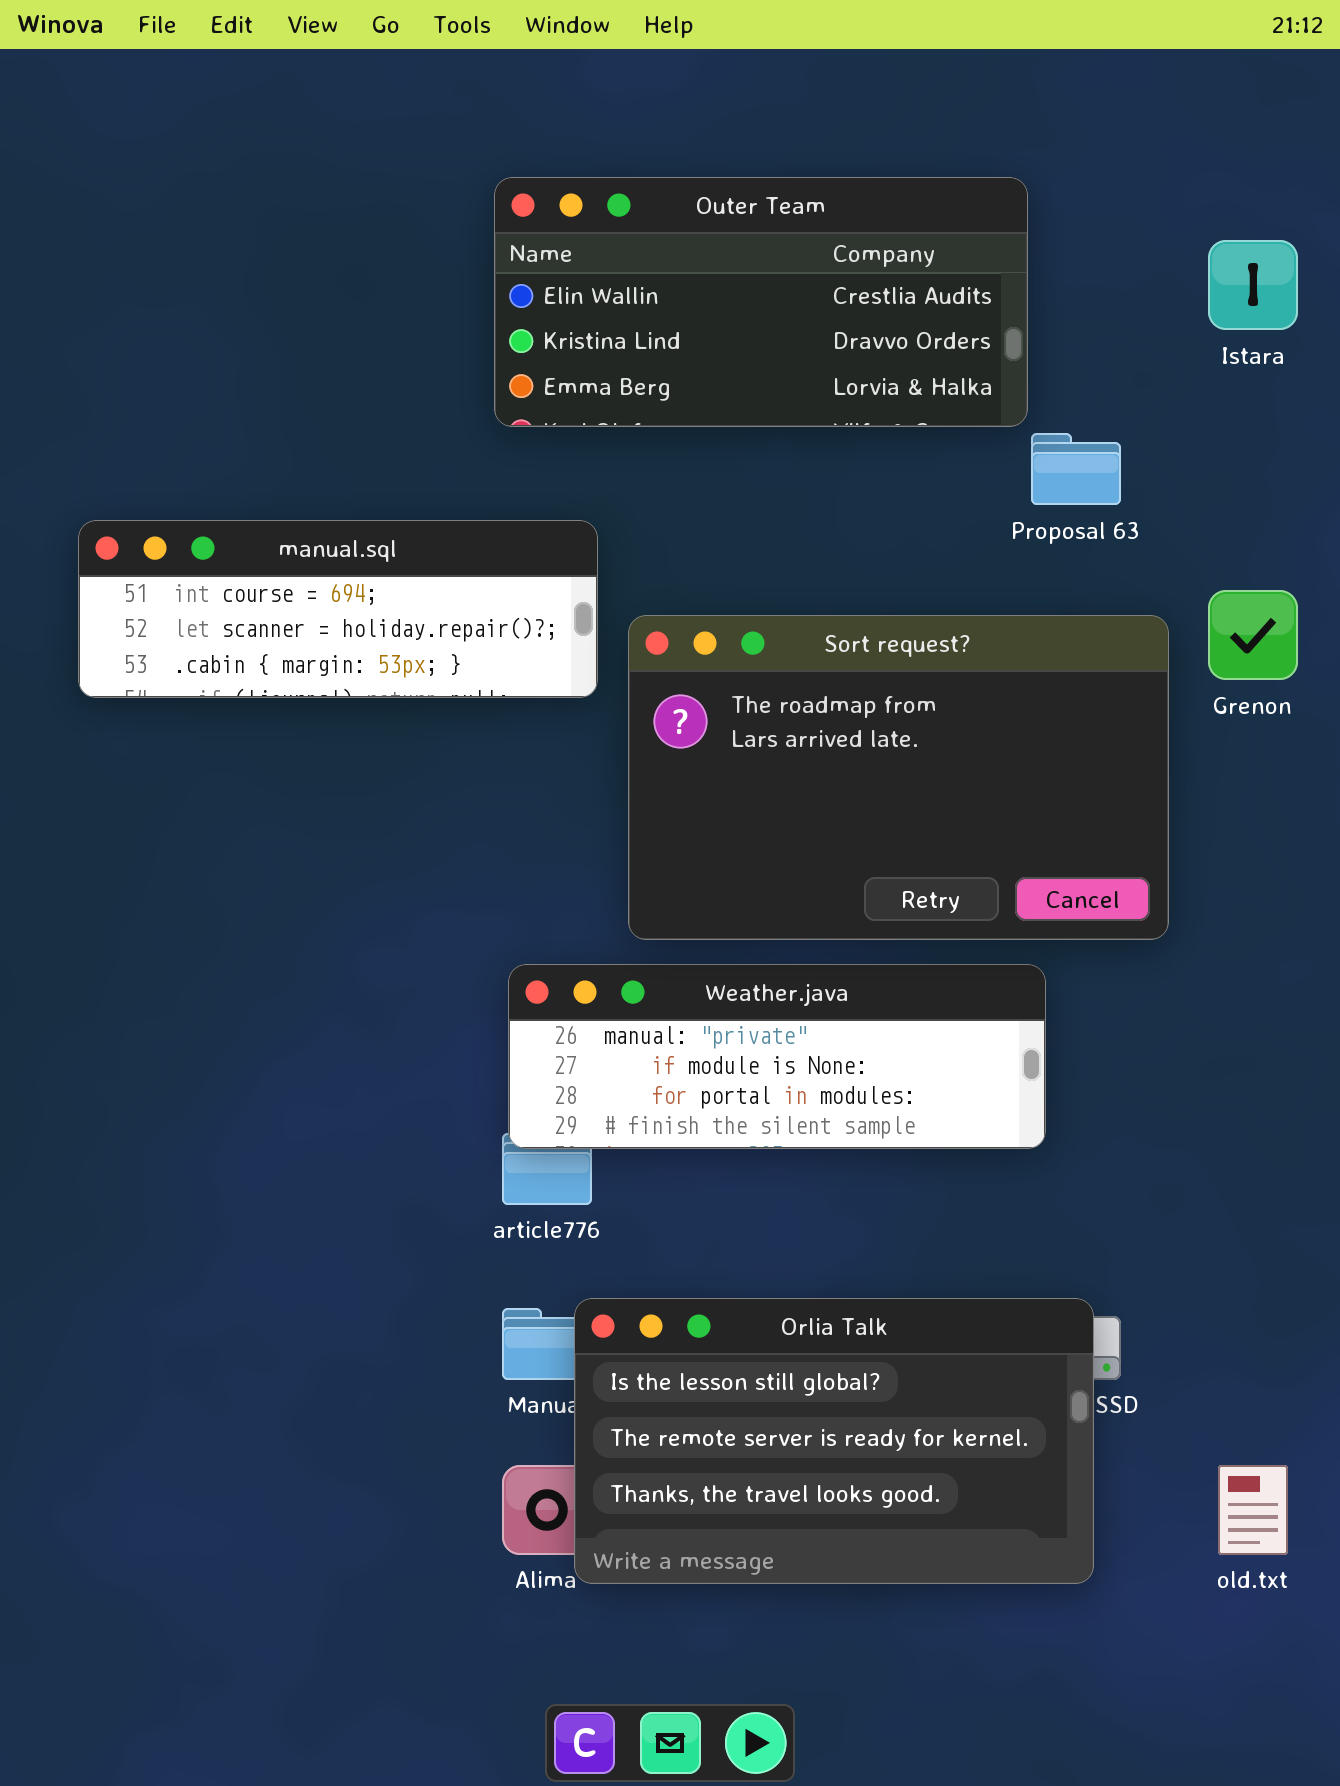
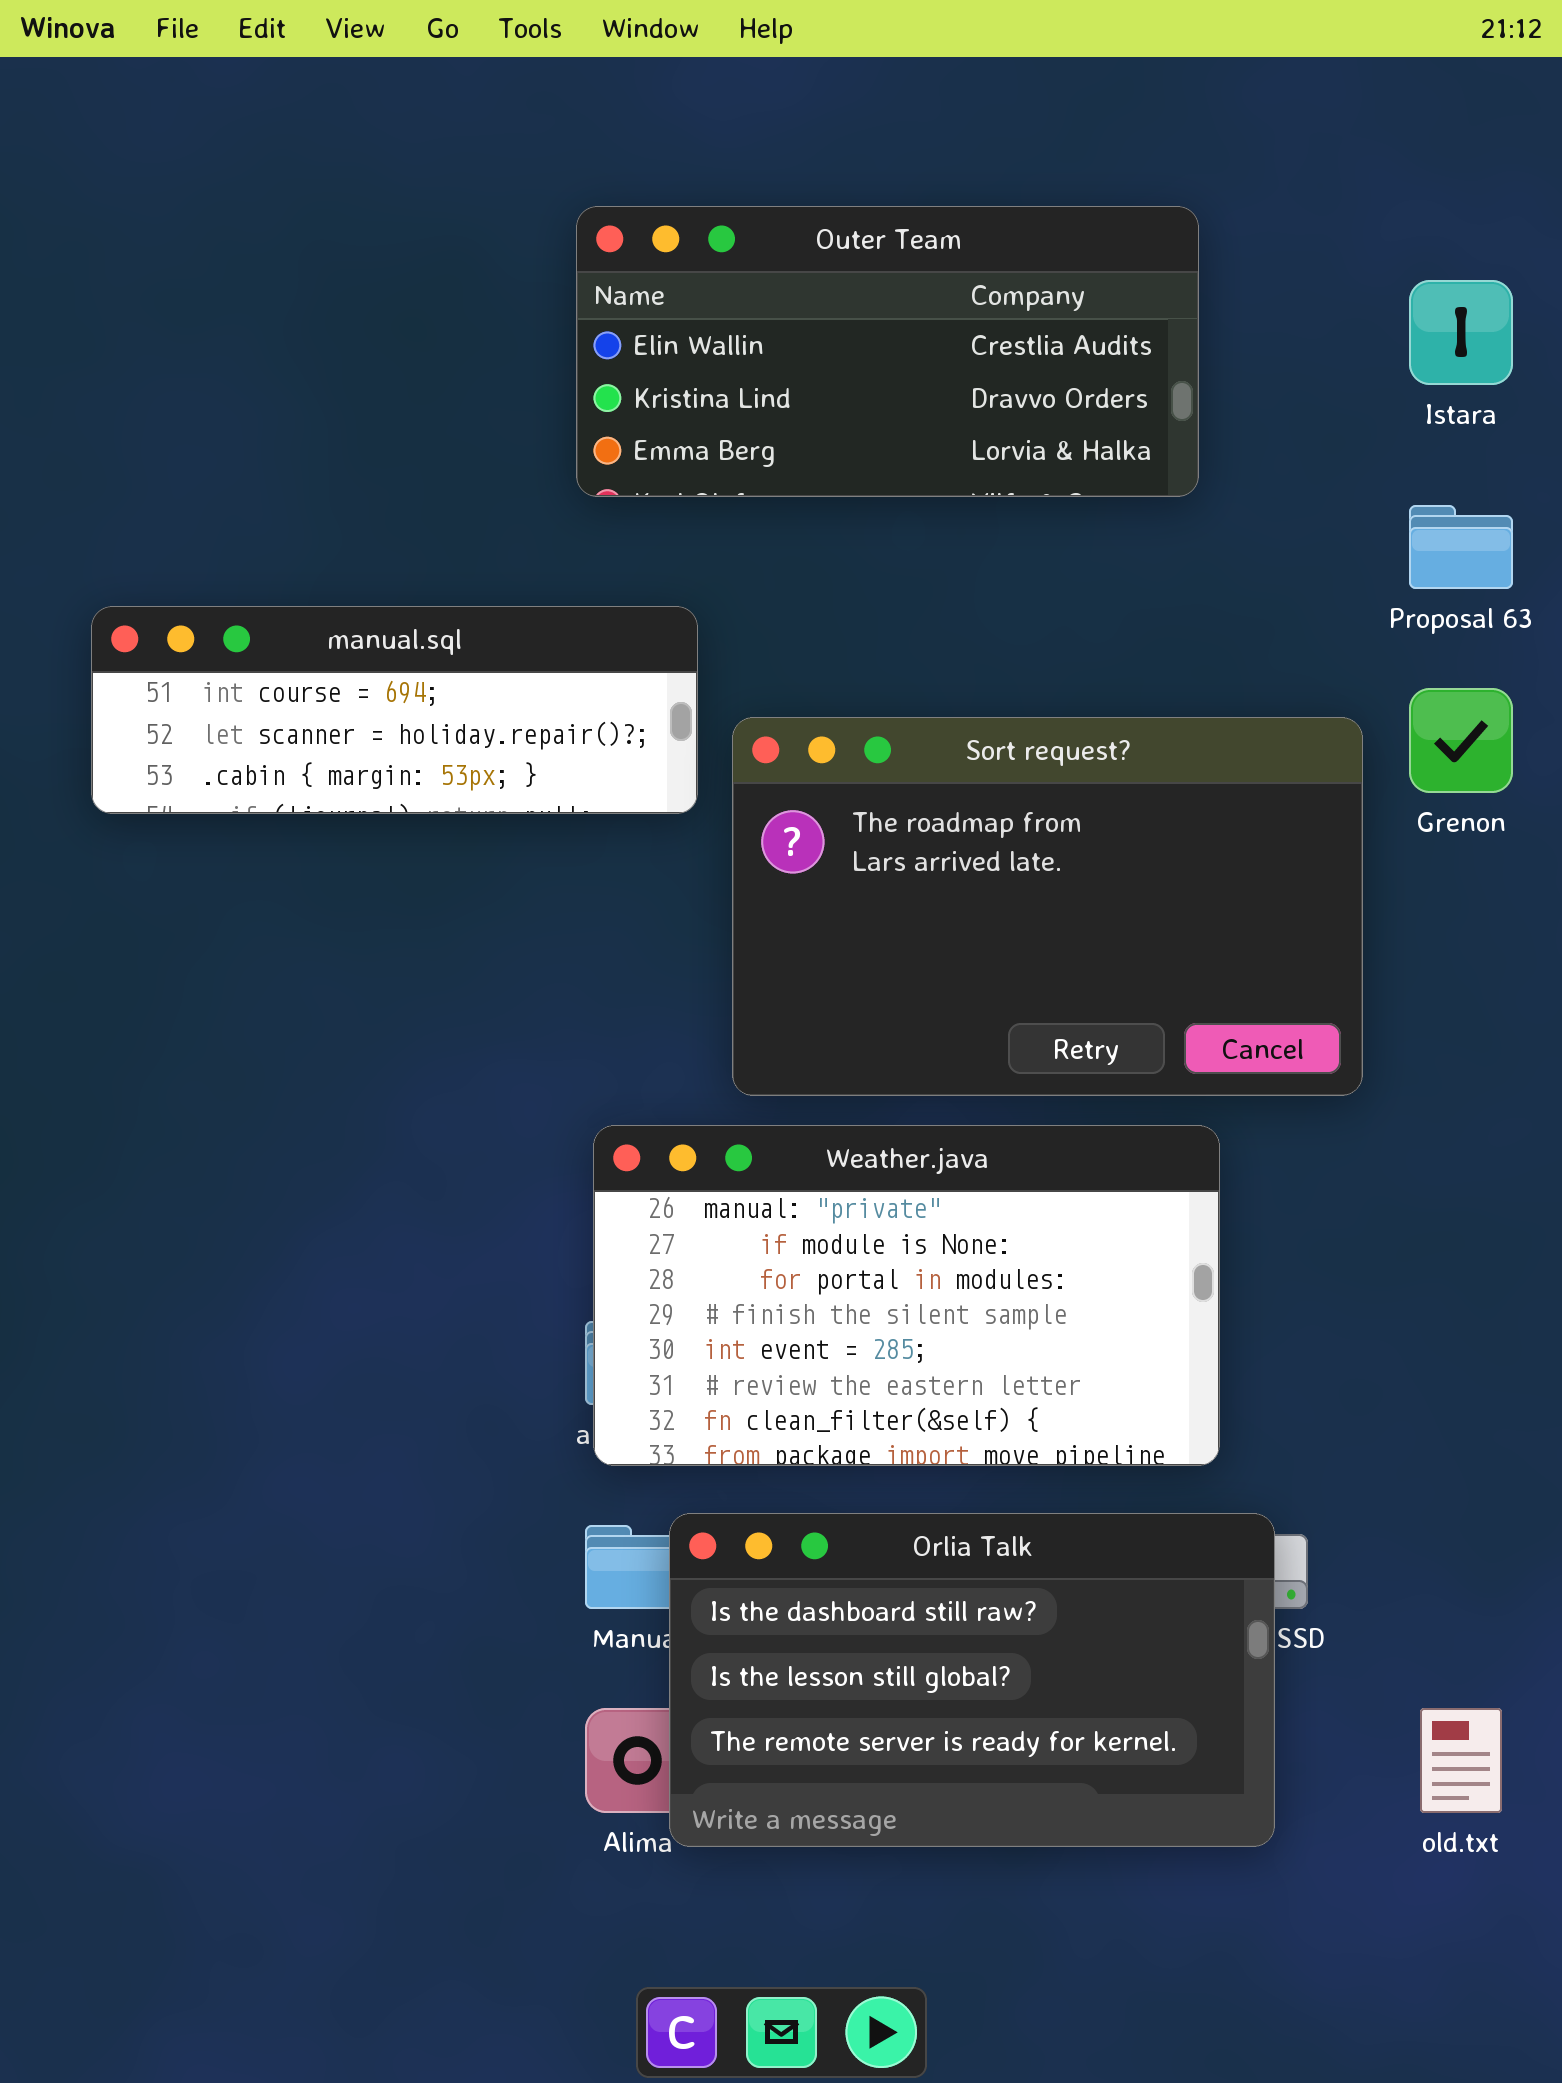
Proposal 63: [1031,433,1121,505] -> [1409,505,1513,589], moved
Weather.java: [508,964,1046,1149] -> [593,1125,1220,1466], resized
Orlia Talk: [574,1298,1094,1584] -> [669,1513,1275,1847], scrolled up 1 row

